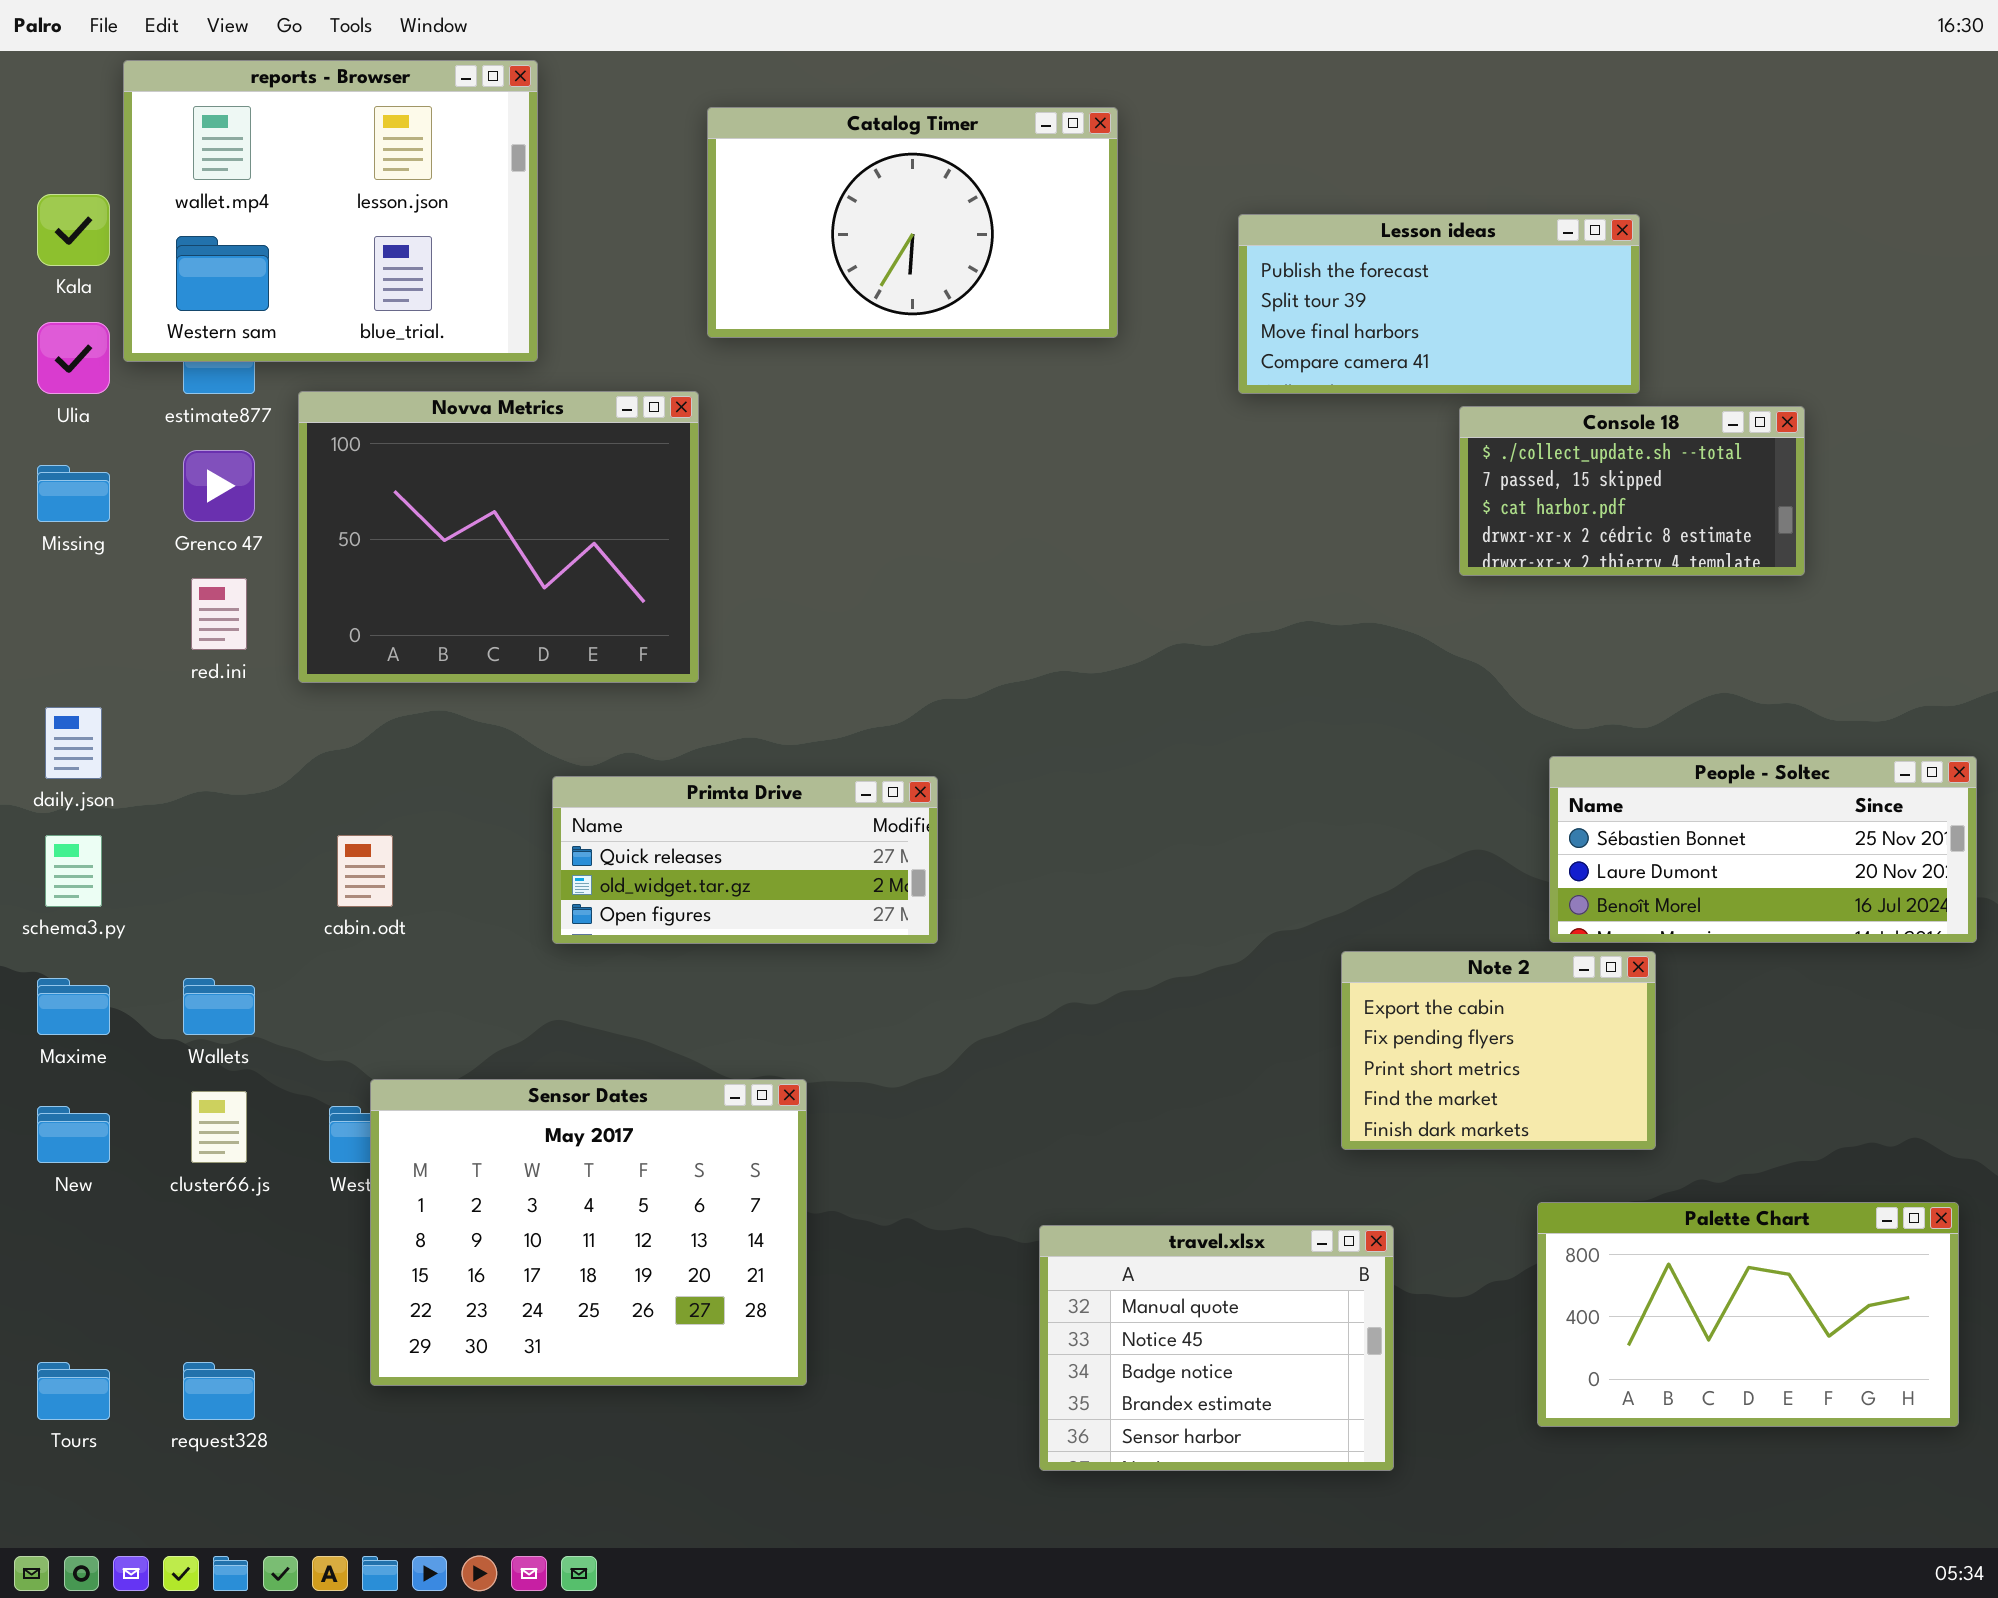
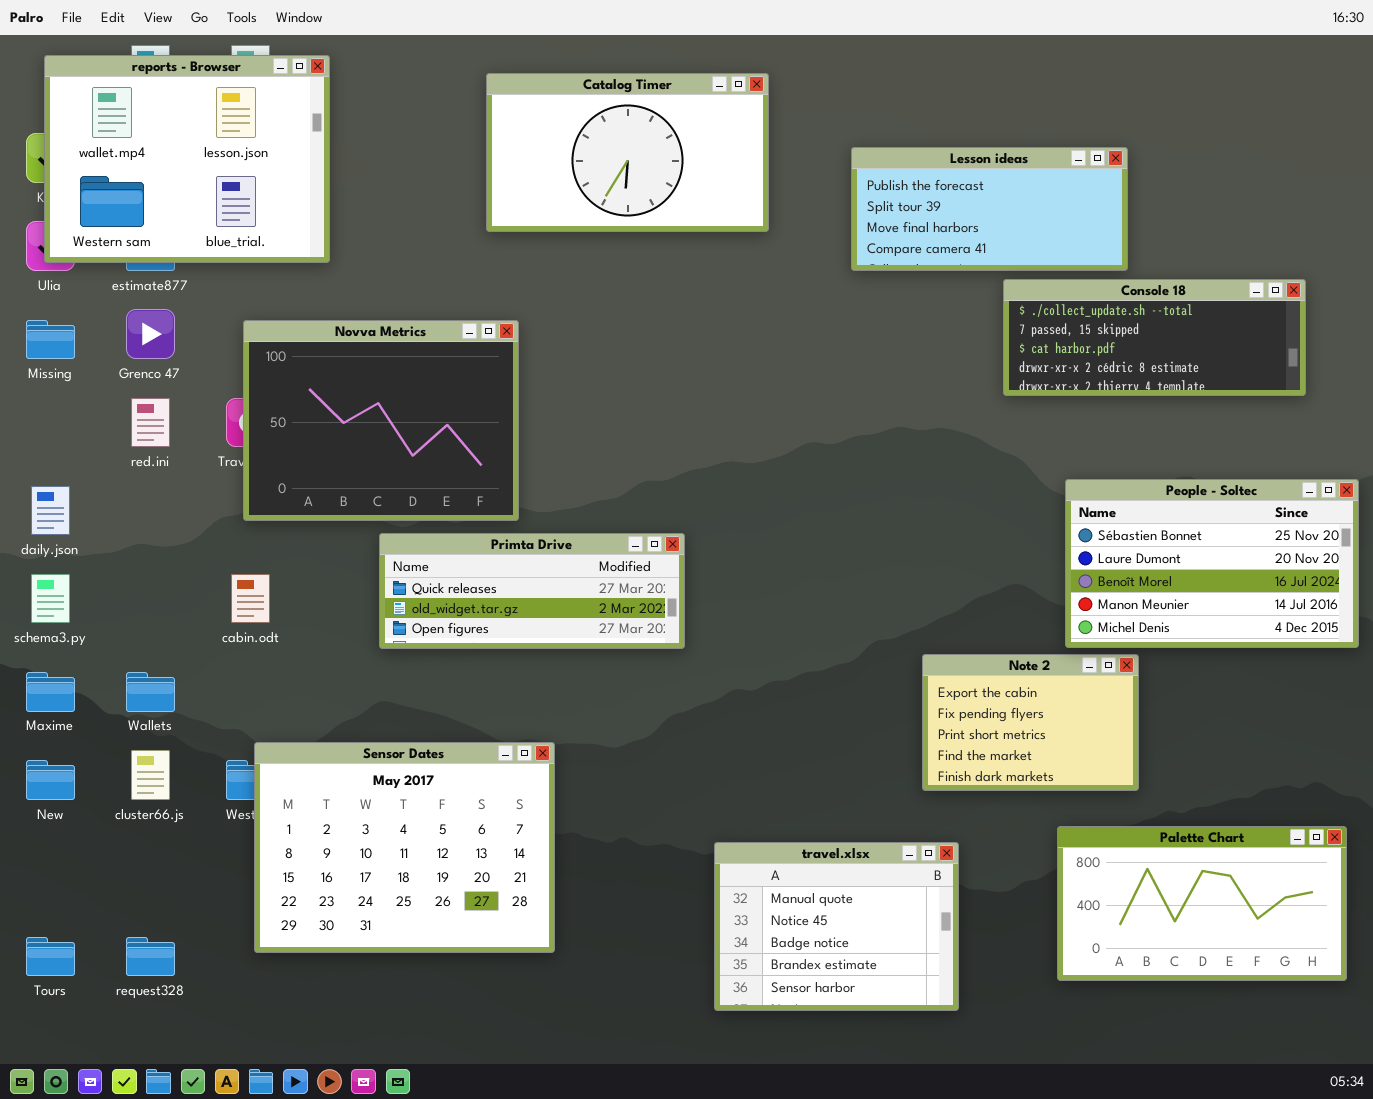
reports - Browser: [123,60,538,362] -> [44,55,330,263], moved
Novva Metrics: [298,391,699,683] -> [243,320,519,521], moved
Console 18: [1459,406,1805,576] -> [1003,279,1306,396], resized
People - Soltec: [1549,756,1977,943] -> [1065,479,1359,648], resized
Primta Drive: [552,776,938,944] -> [379,533,685,649], resized

